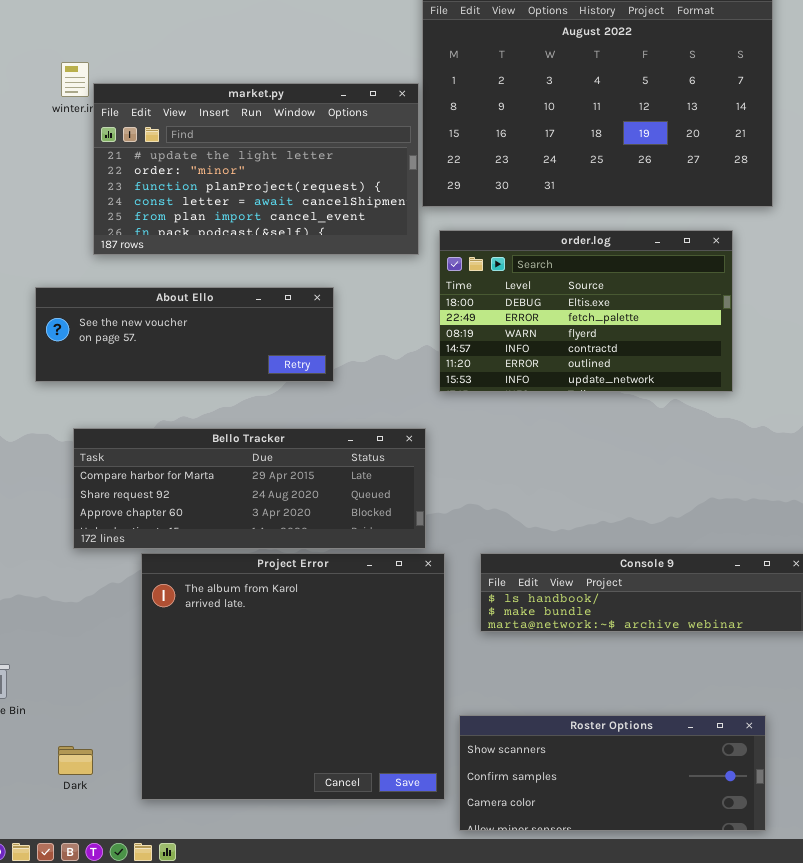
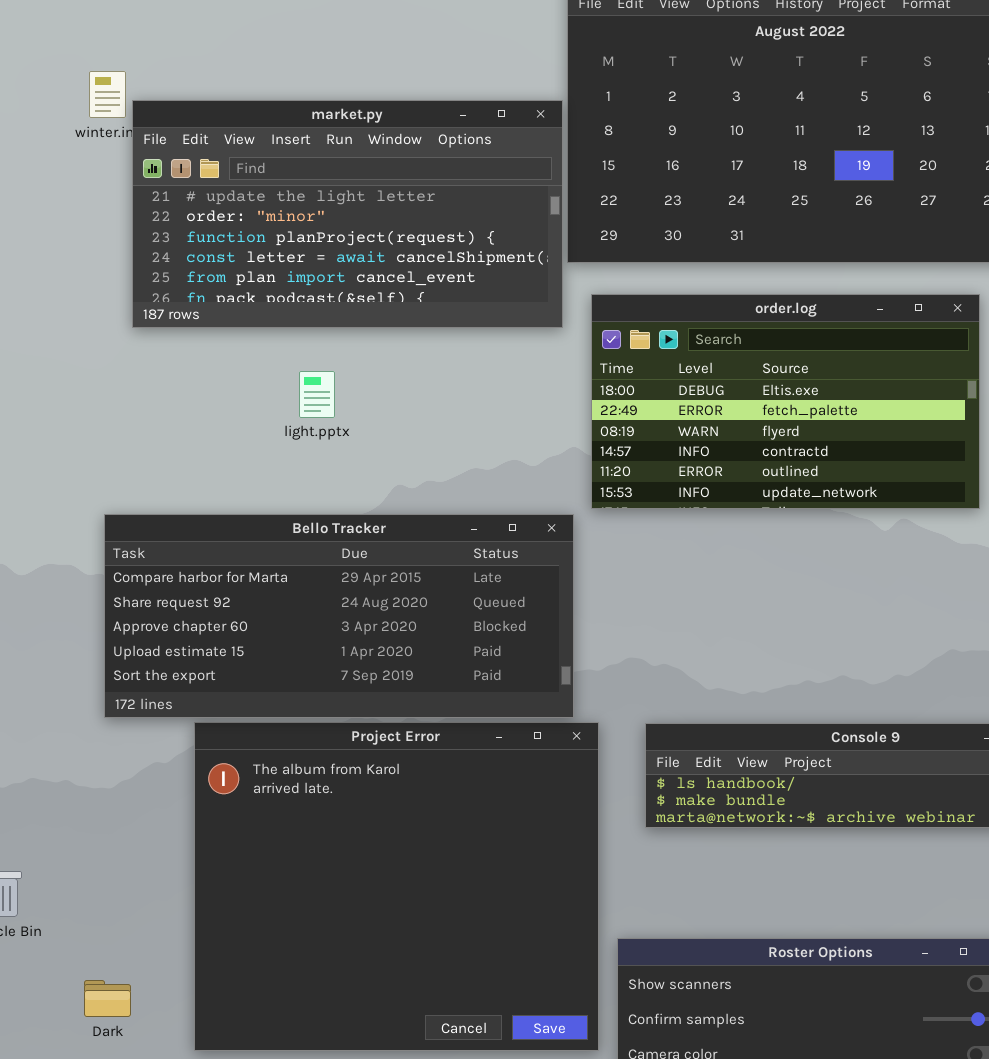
About Ello: [35,287,334,382] -> none, closed
Bello Tracker: [73,428,426,549] -> [104,514,574,718], resized

